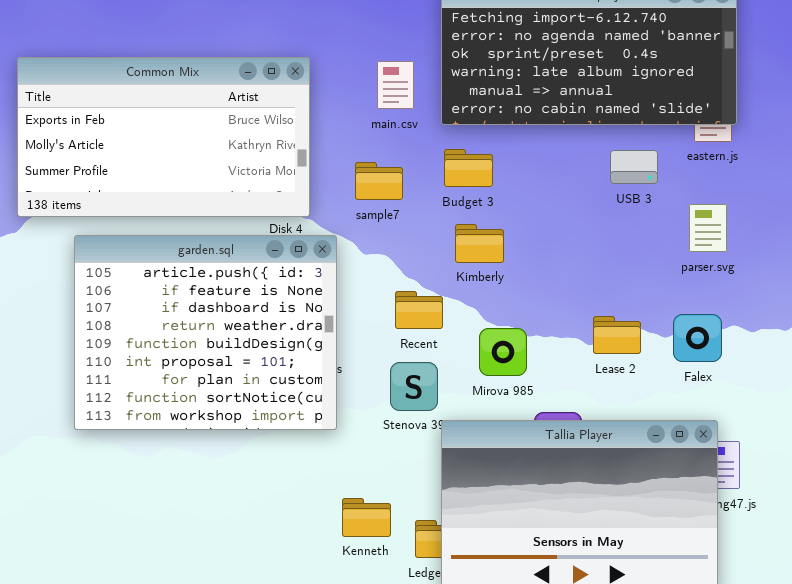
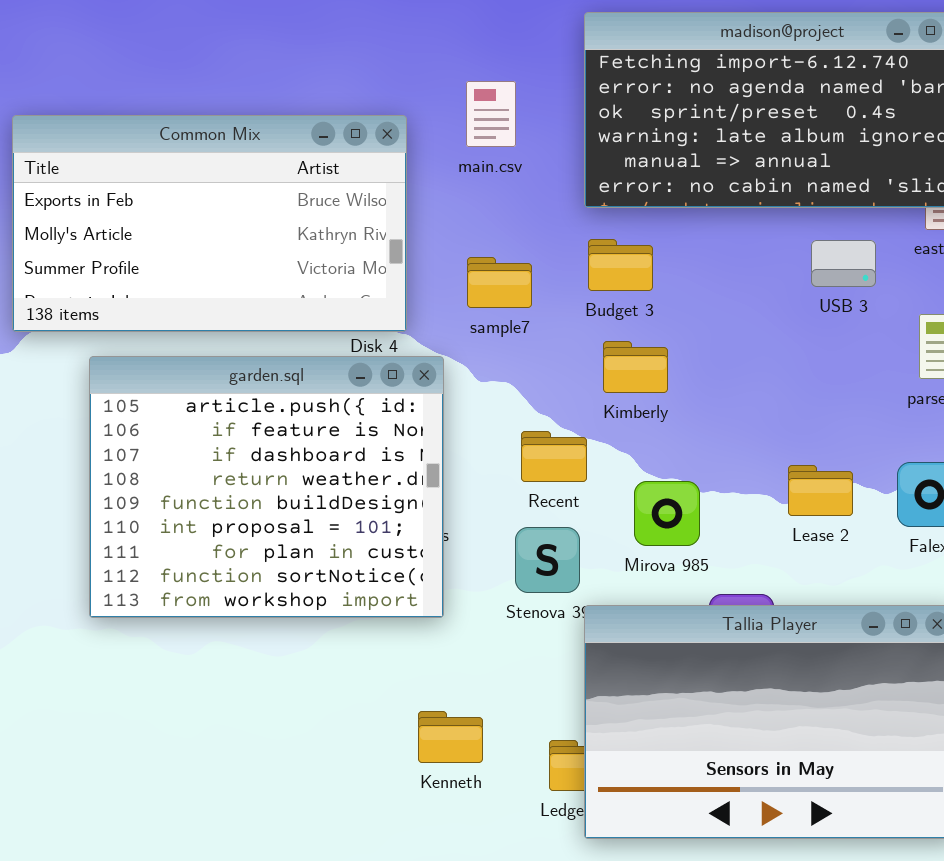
main.csv: [377,61,414,109] -> [466,81,516,147], moved
Kenneth: [342,498,391,537] -> [418,711,483,763], moved

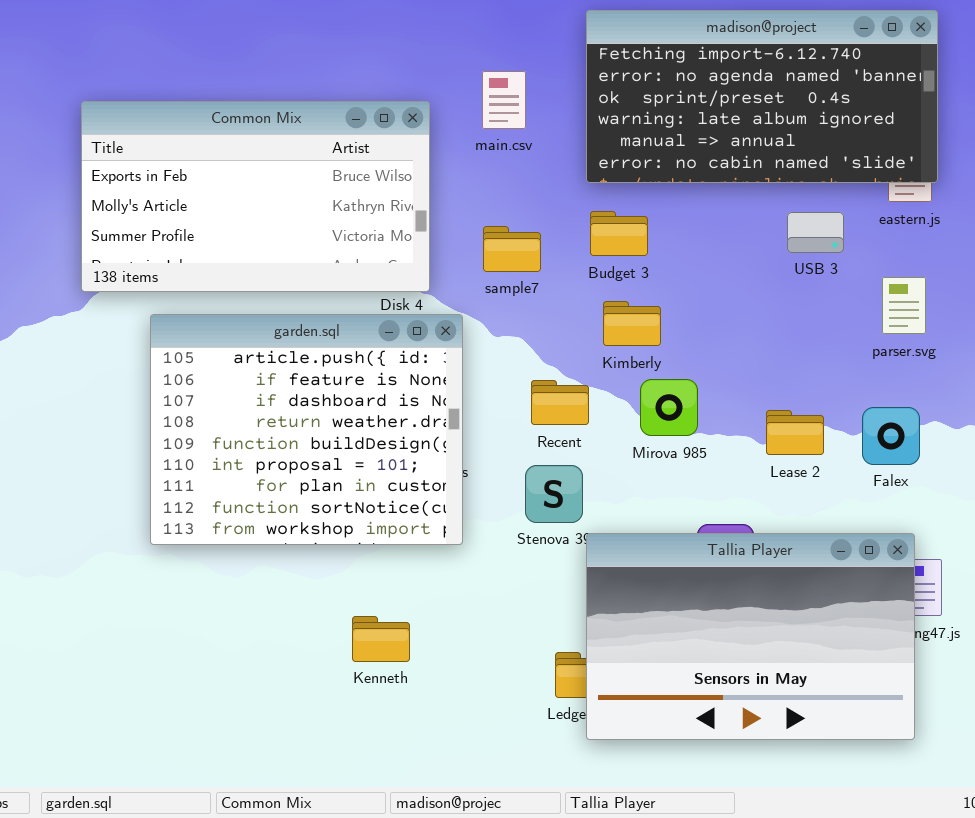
Mirova 985: [634,481,700,546] -> [640,379,698,436], moved
Kenneth: [418,711,483,763] -> [352,616,410,662], moved

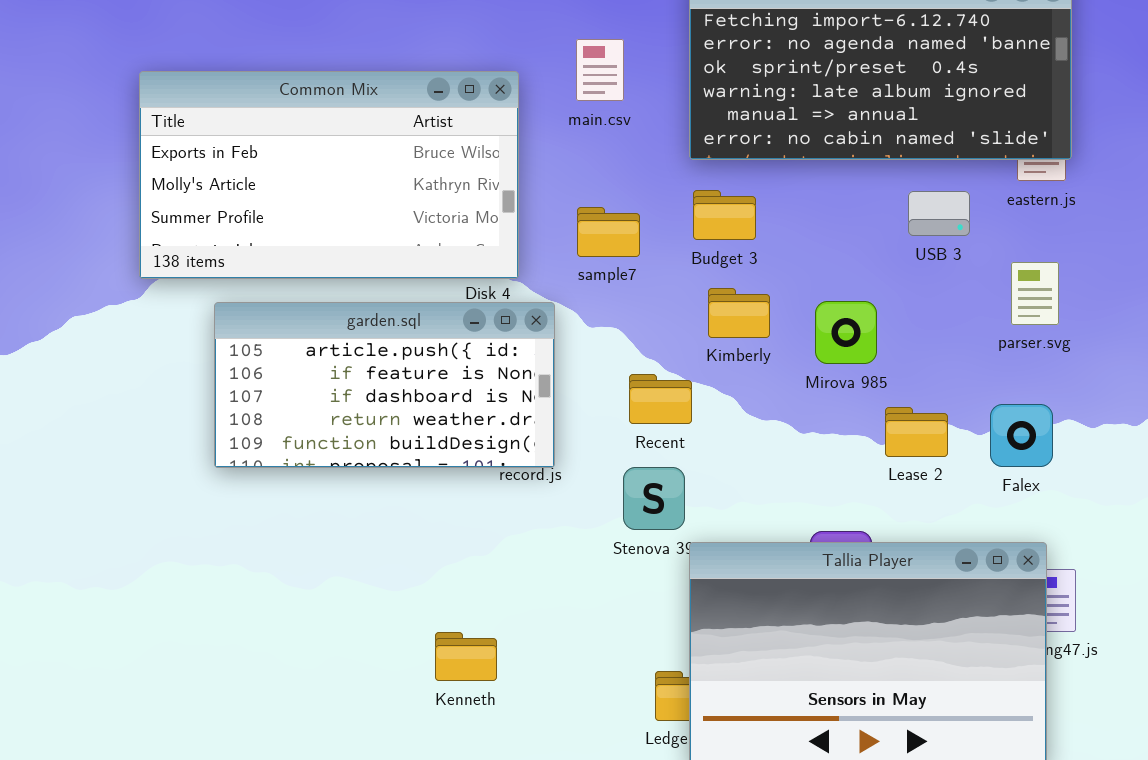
garden.sql: [150,314,463,545] -> [214,302,555,468], resized
Mirova 985: [640,379,698,436] -> [815,301,877,364], moved

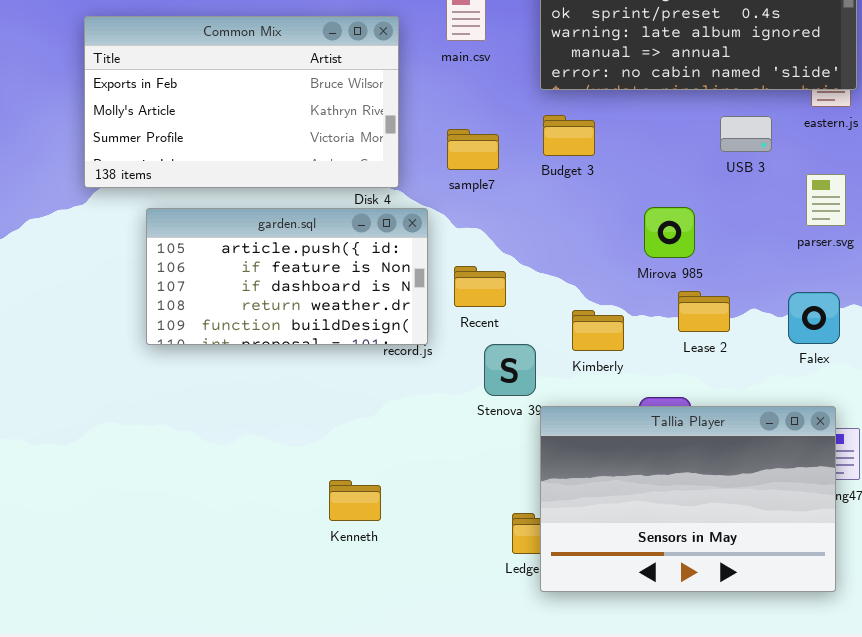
Kimberly: [708,288,770,338] -> [572,310,624,351], moved
Recent: [629,374,692,424] -> [454,266,506,307], moved
Lease 2: [885,407,948,457] -> [678,291,730,332], moved

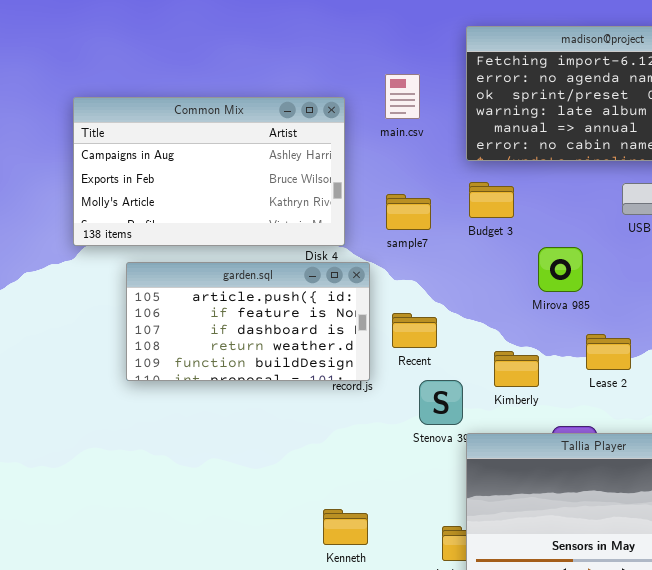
Common Mix: [84,16,399,188] -> [73,97,345,246], scrolled up 1 row
Mirova 985: [644,207,695,258] -> [538,247,583,292], moved
Kenneth: [329,480,381,521] -> [323,509,368,545], moved

